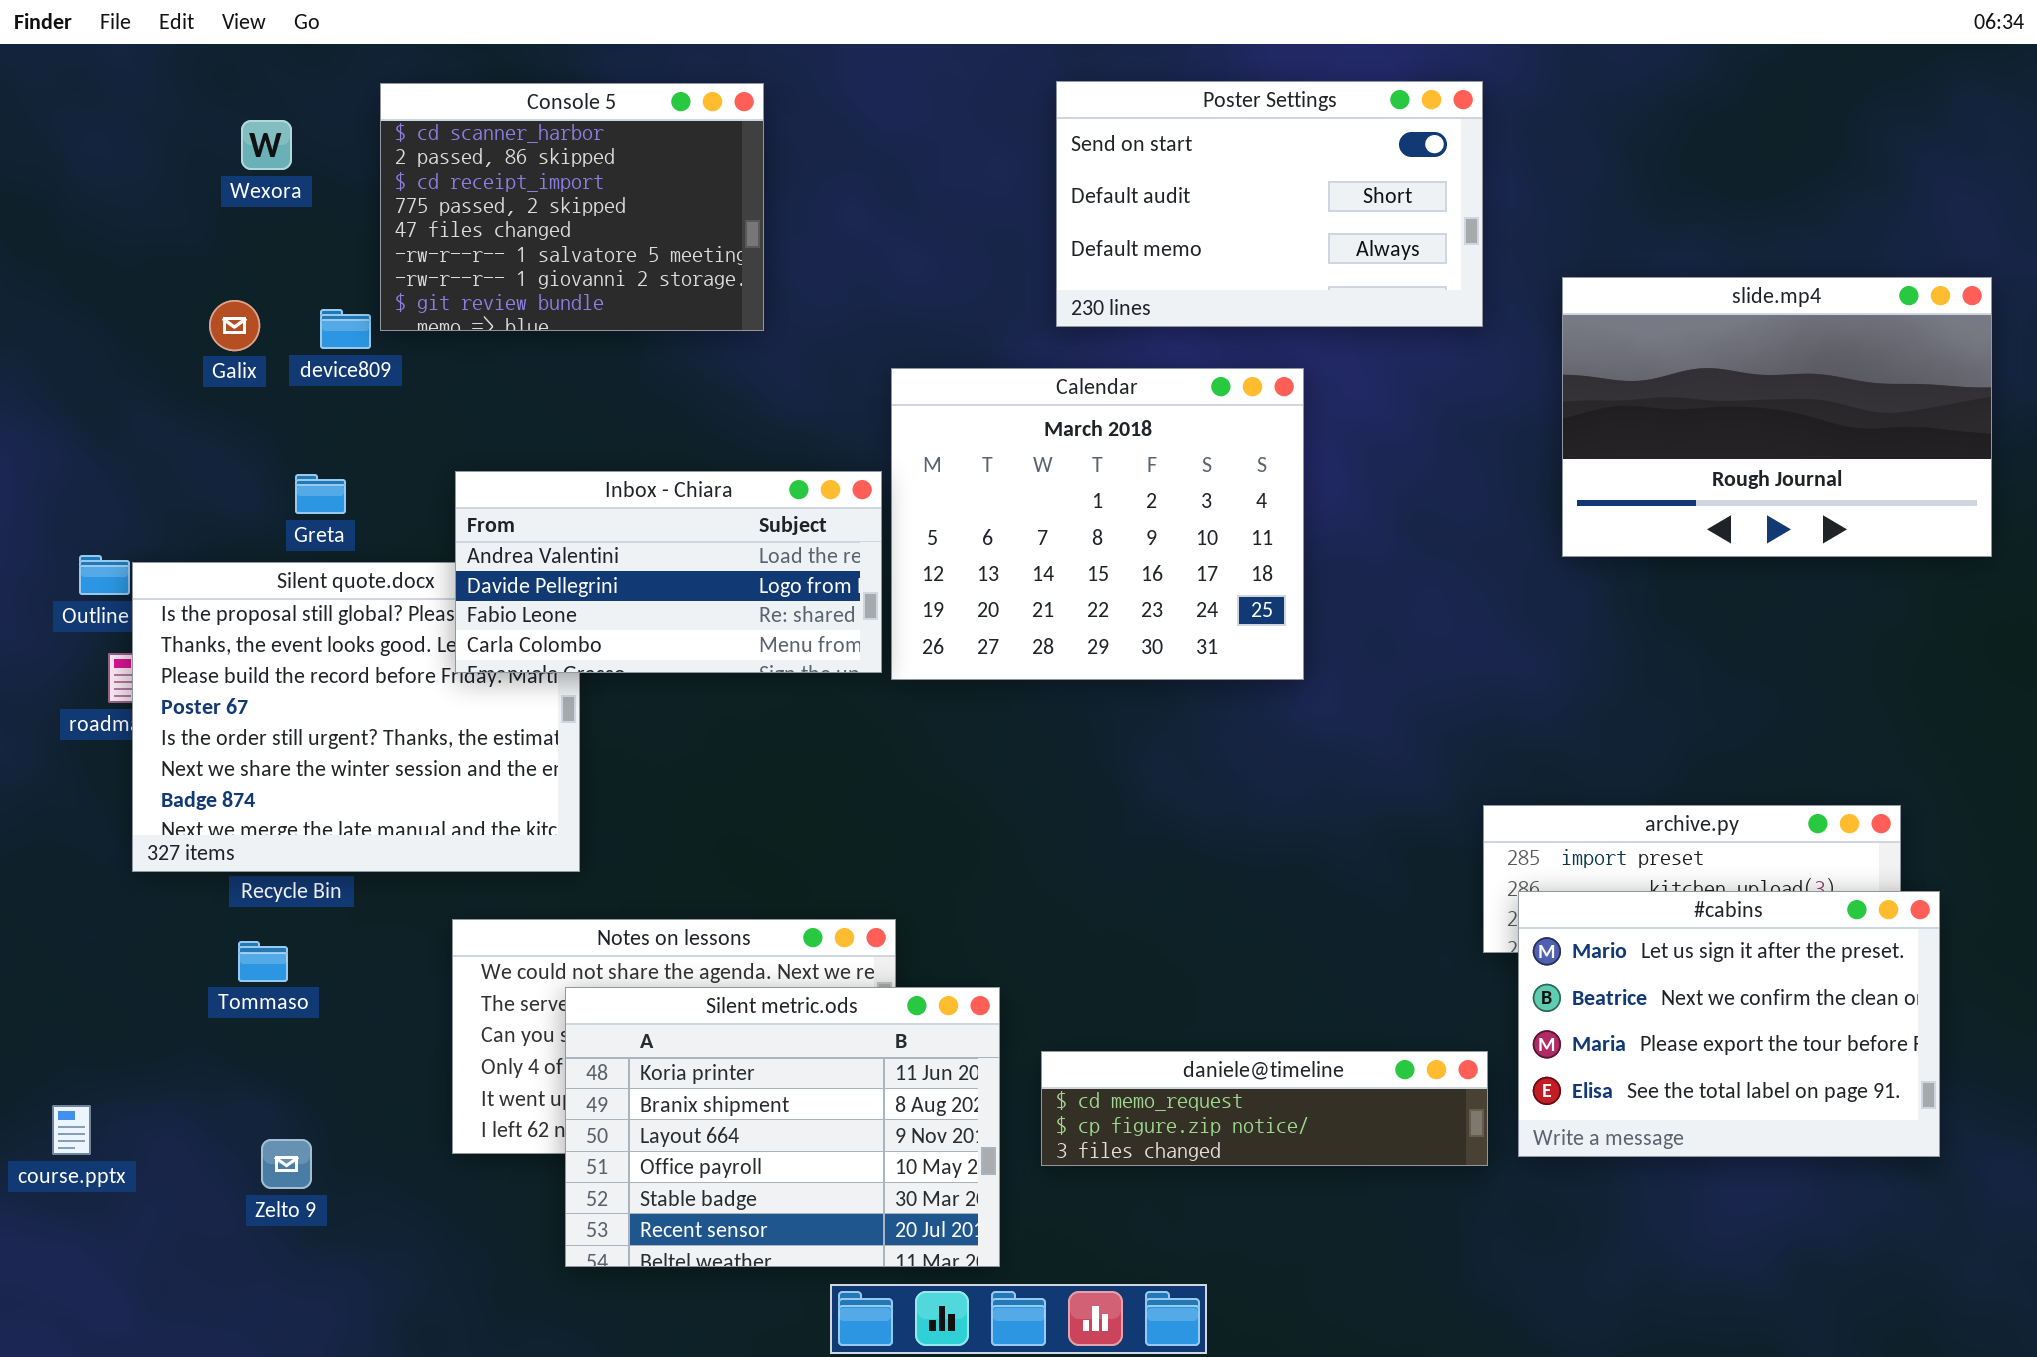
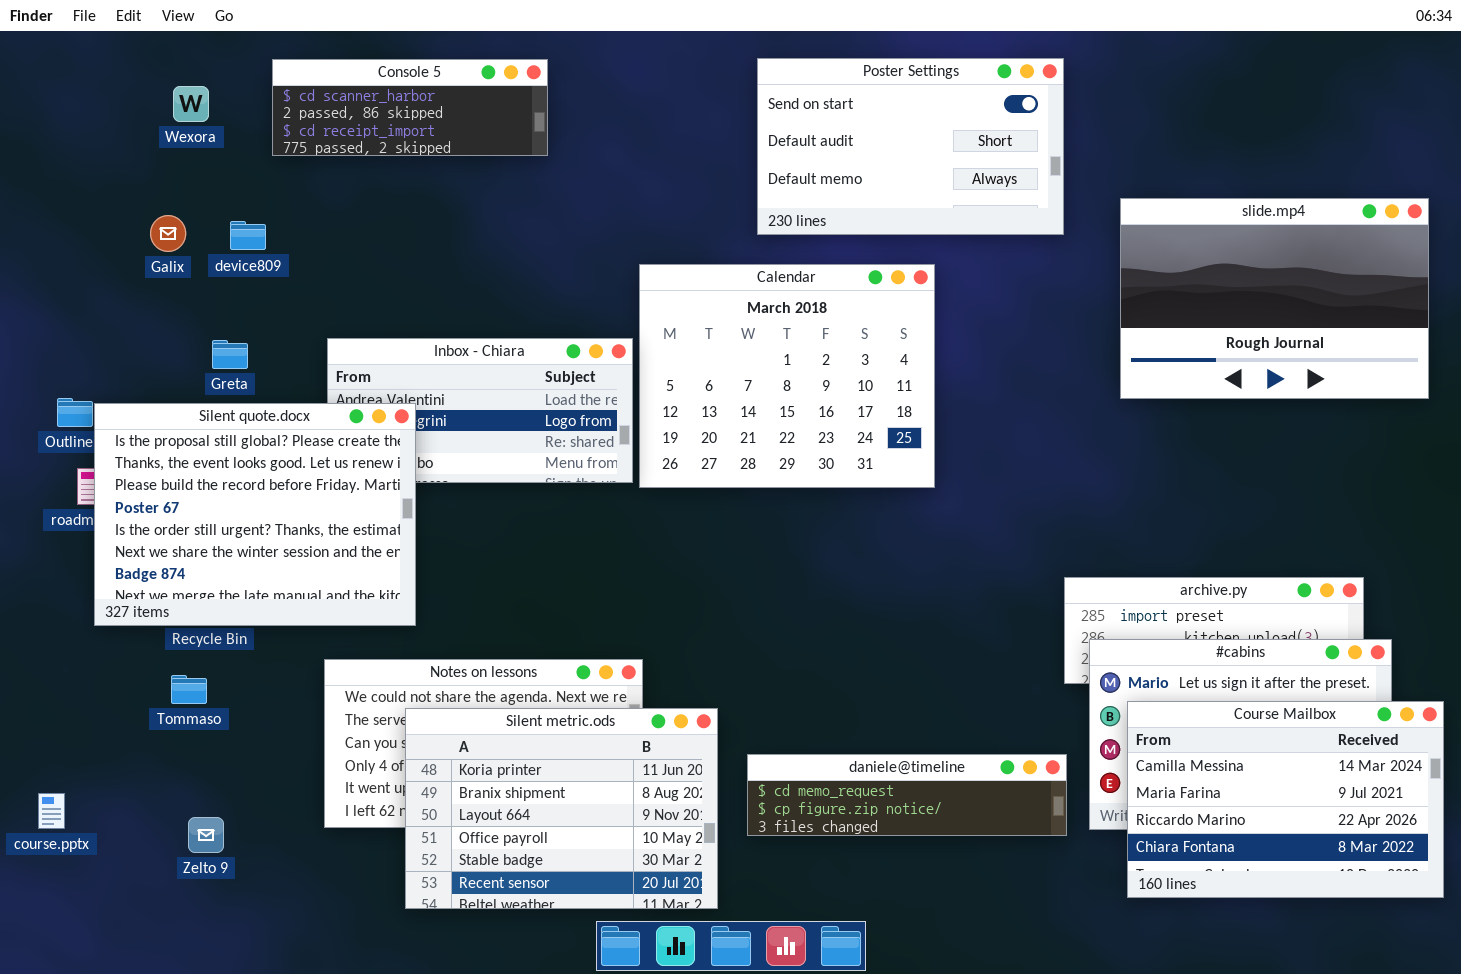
Console 5: [380,83,764,331] -> [272,59,548,156], resized
Silent quote.docx: [132,562,580,872] -> [94,403,416,626], raised
Course Mailbox: none -> [1127,701,1444,898], opened

